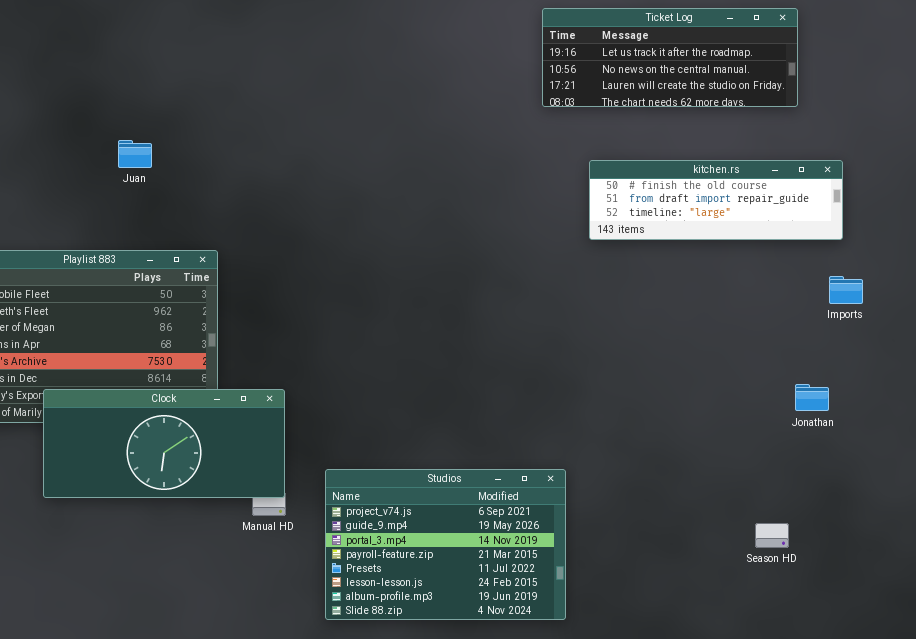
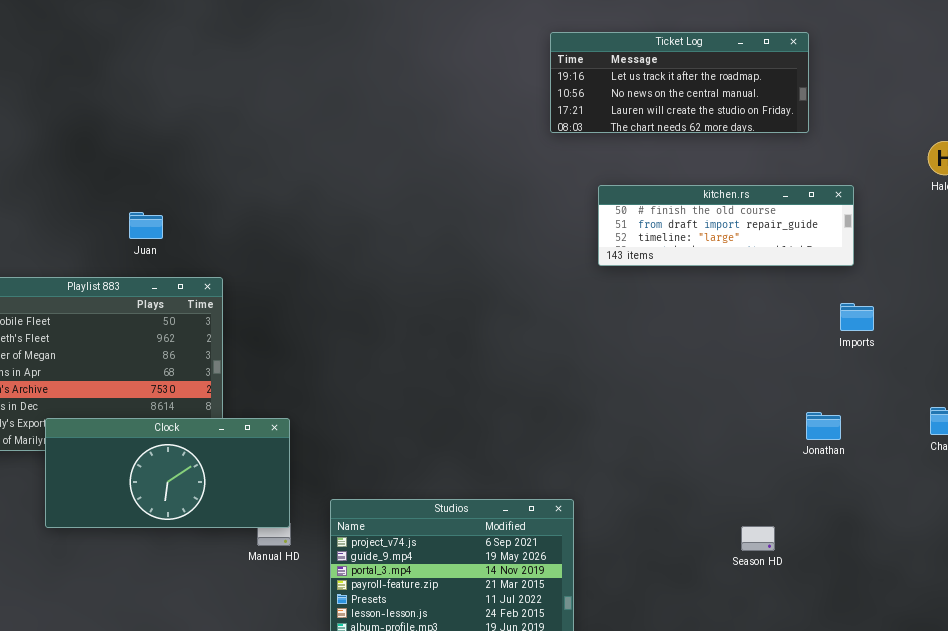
Juan: [118,140,152,168] -> [129,212,163,239], moved
Season HD: [755,523,789,548] -> [741,526,775,551], moved

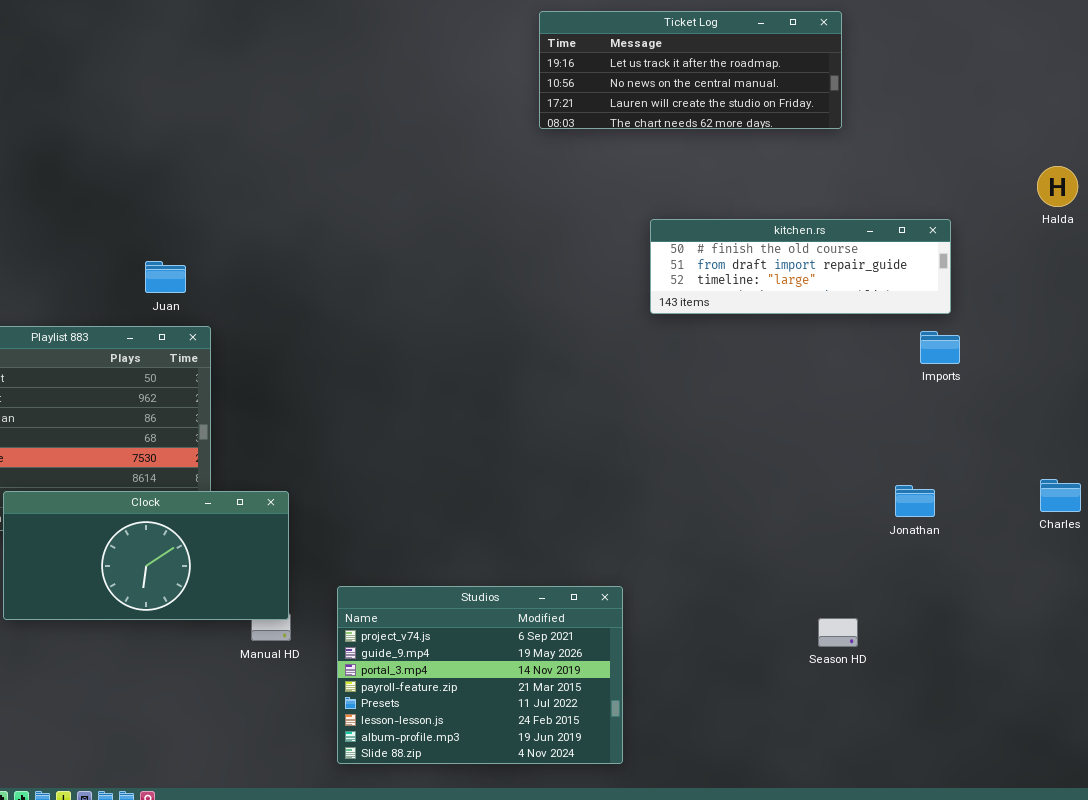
Ticket Log: [550,32,809,133] -> [539,11,842,129], moved
Juan: [129,212,163,239] -> [145,261,186,293], moved
Imports: [840,303,874,331] -> [920,331,960,364], moved

